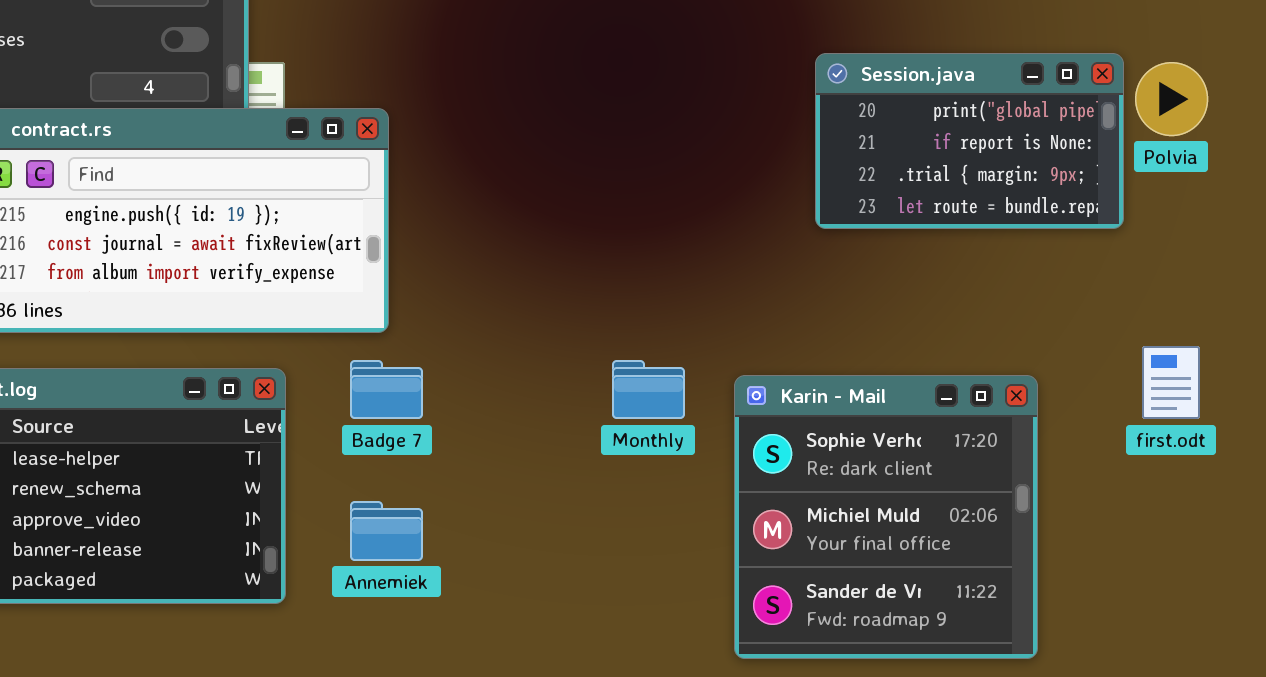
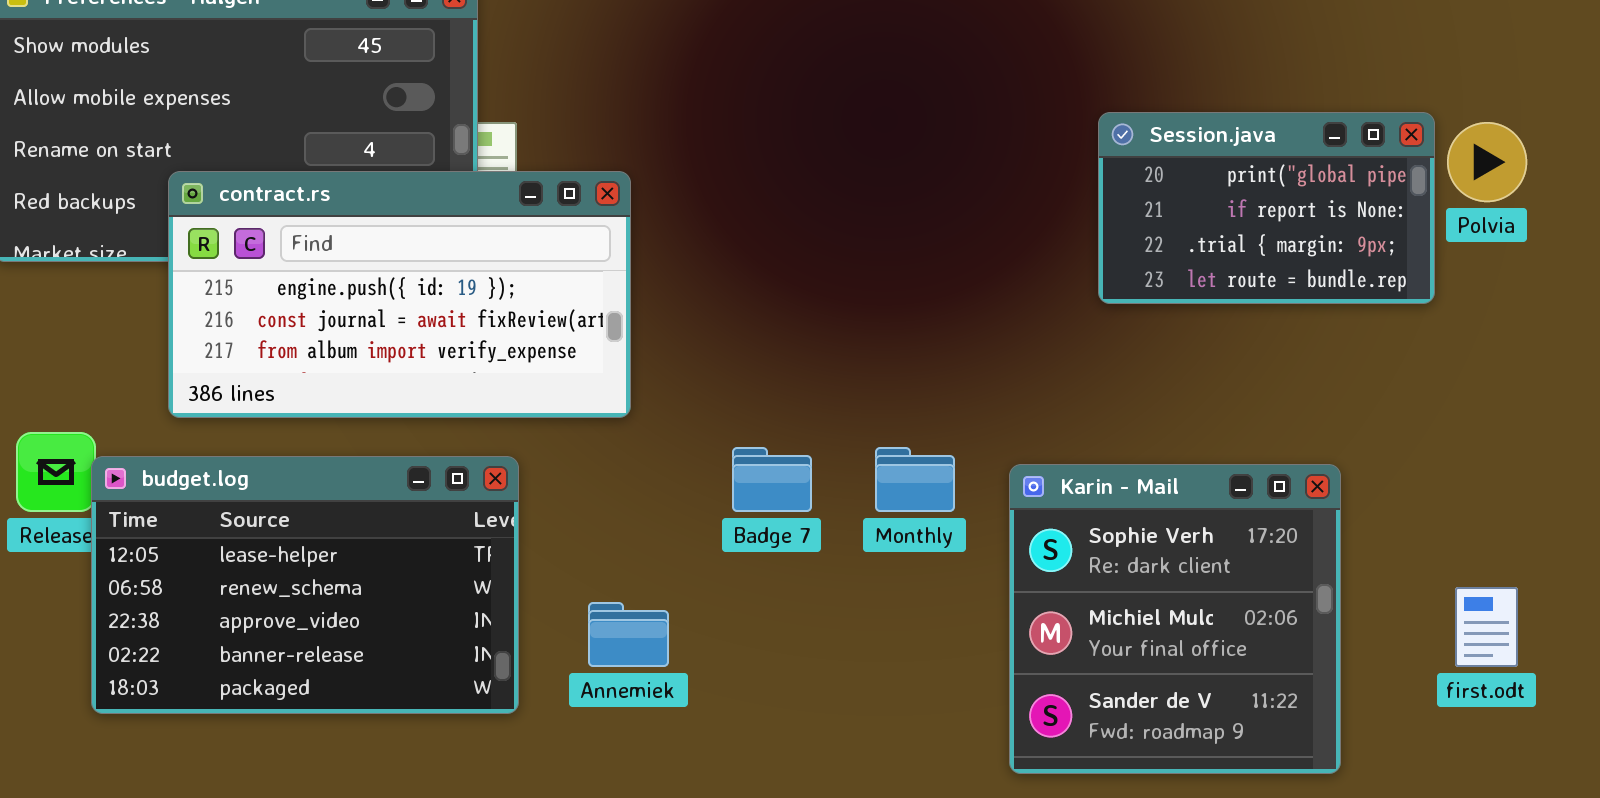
first.odt: [1142,346,1200,419] -> [1455,587,1518,667], moved
Badge 7: [350,360,423,419] -> [732,447,812,512], moved

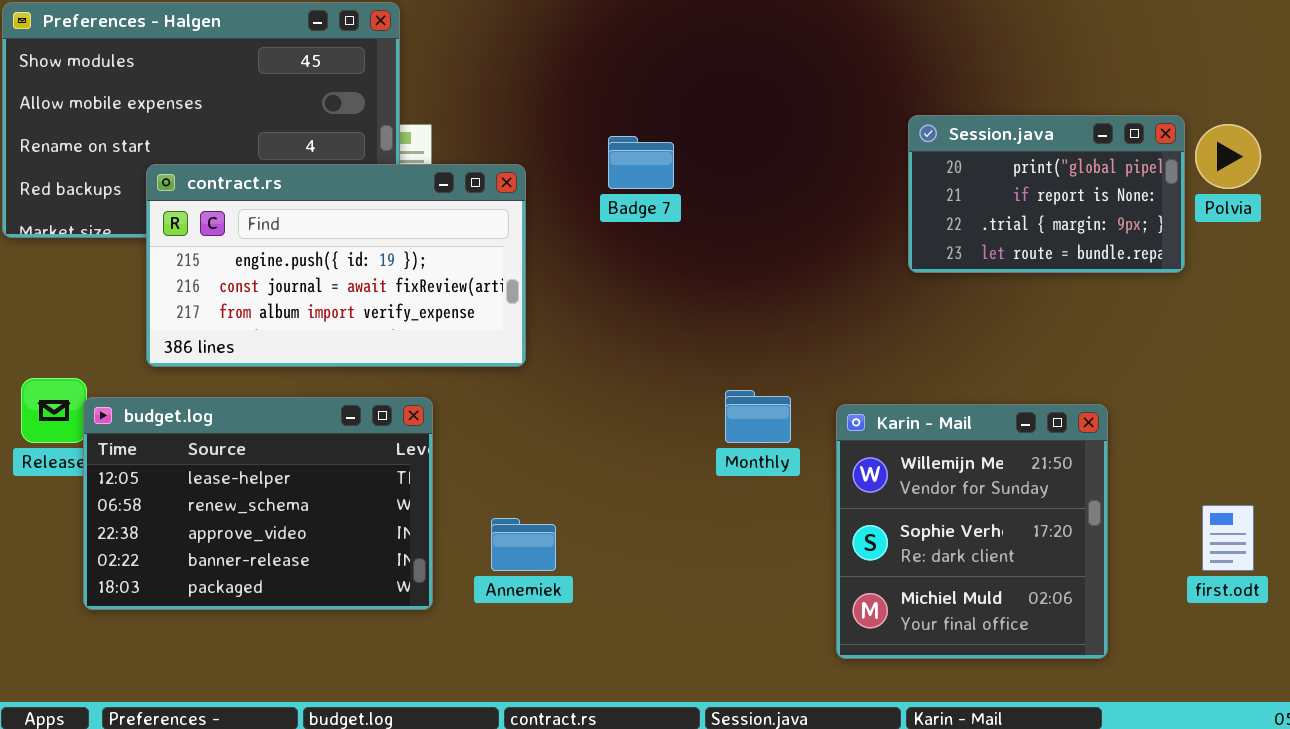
Badge 7: [732,447,812,512] -> [608,136,674,189], moved
Karin - Mail: [1009,464,1341,774] -> [836,404,1108,659], scrolled up 1 row

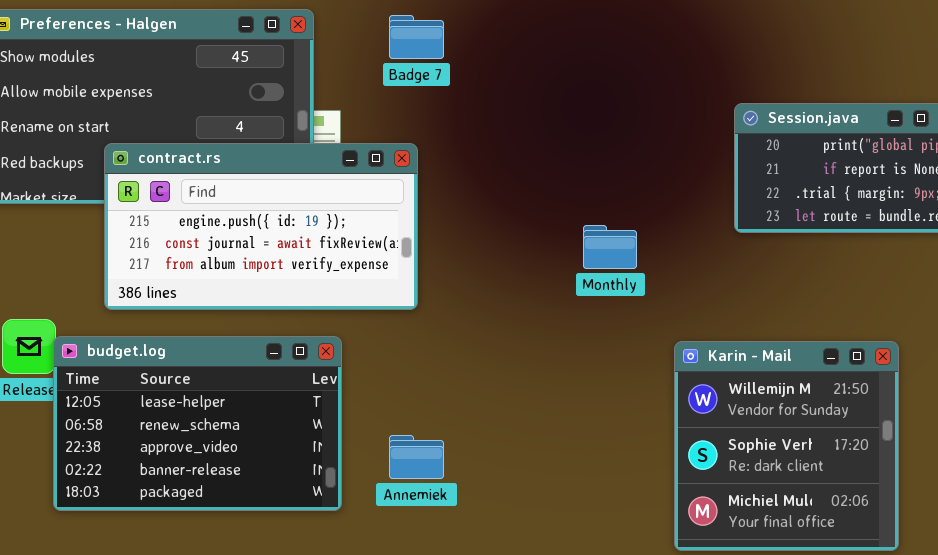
Badge 7: [608,136,674,189] -> [389,15,444,59], moved
Monthly: [725,390,791,443] -> [583,225,637,269], moved

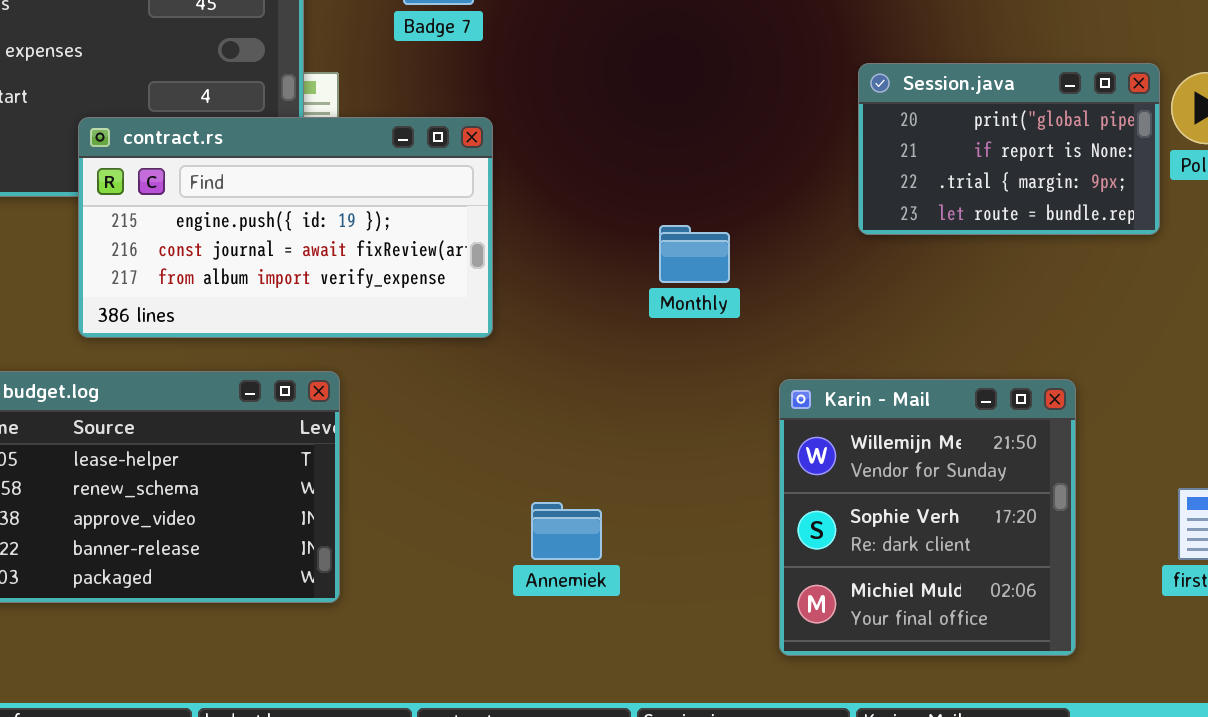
contract.rs: [104,143,418,310] -> [78,117,493,338], moved
Annemiek: [389,435,444,479] -> [531,502,602,560], moved

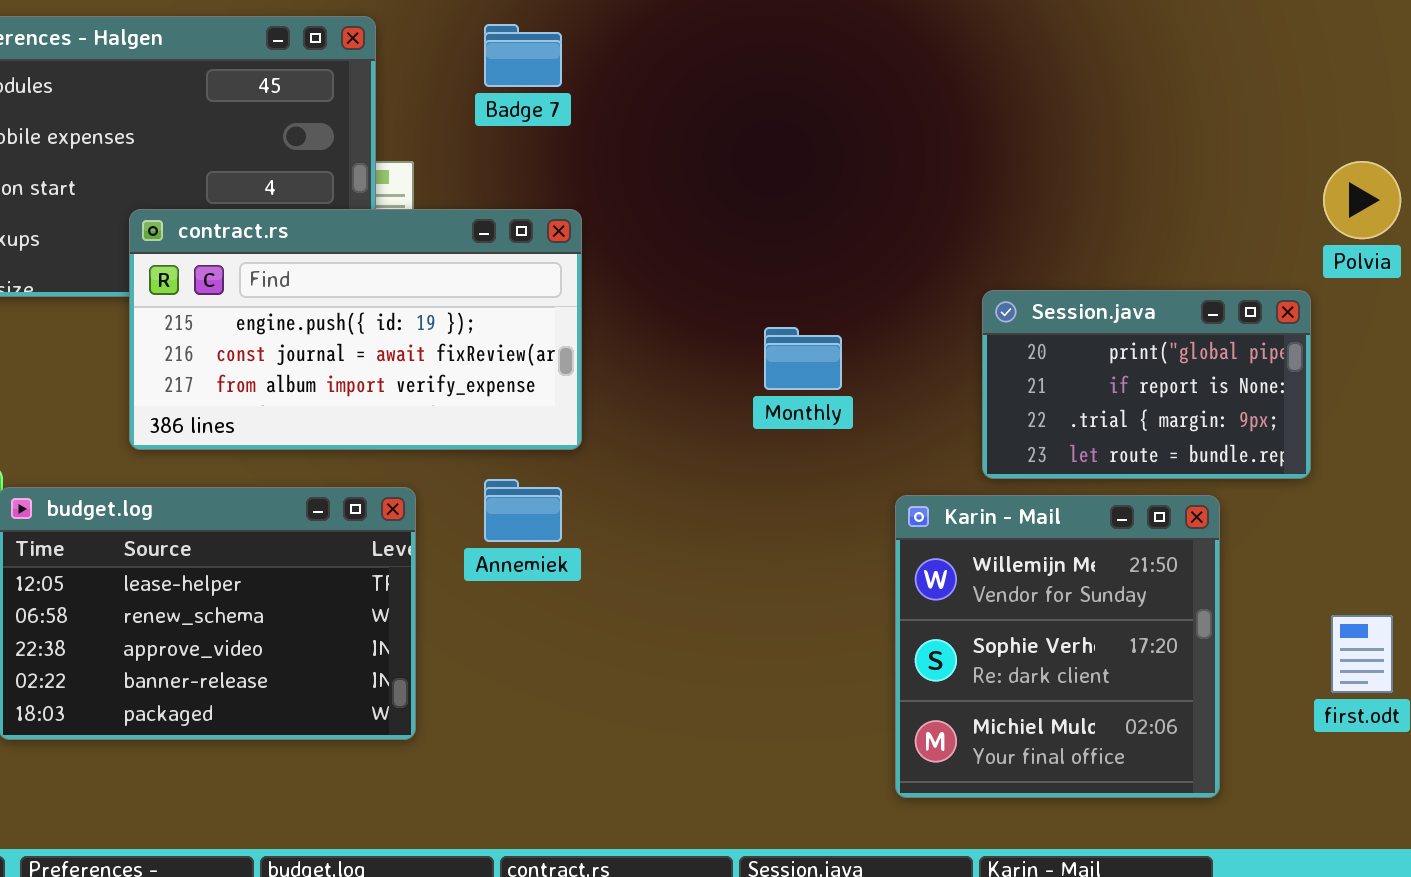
Session.java: [858,63,1160,235] -> [982,290,1311,479], moved
Annemiek: [531,502,602,560] -> [484,479,562,542], moved

